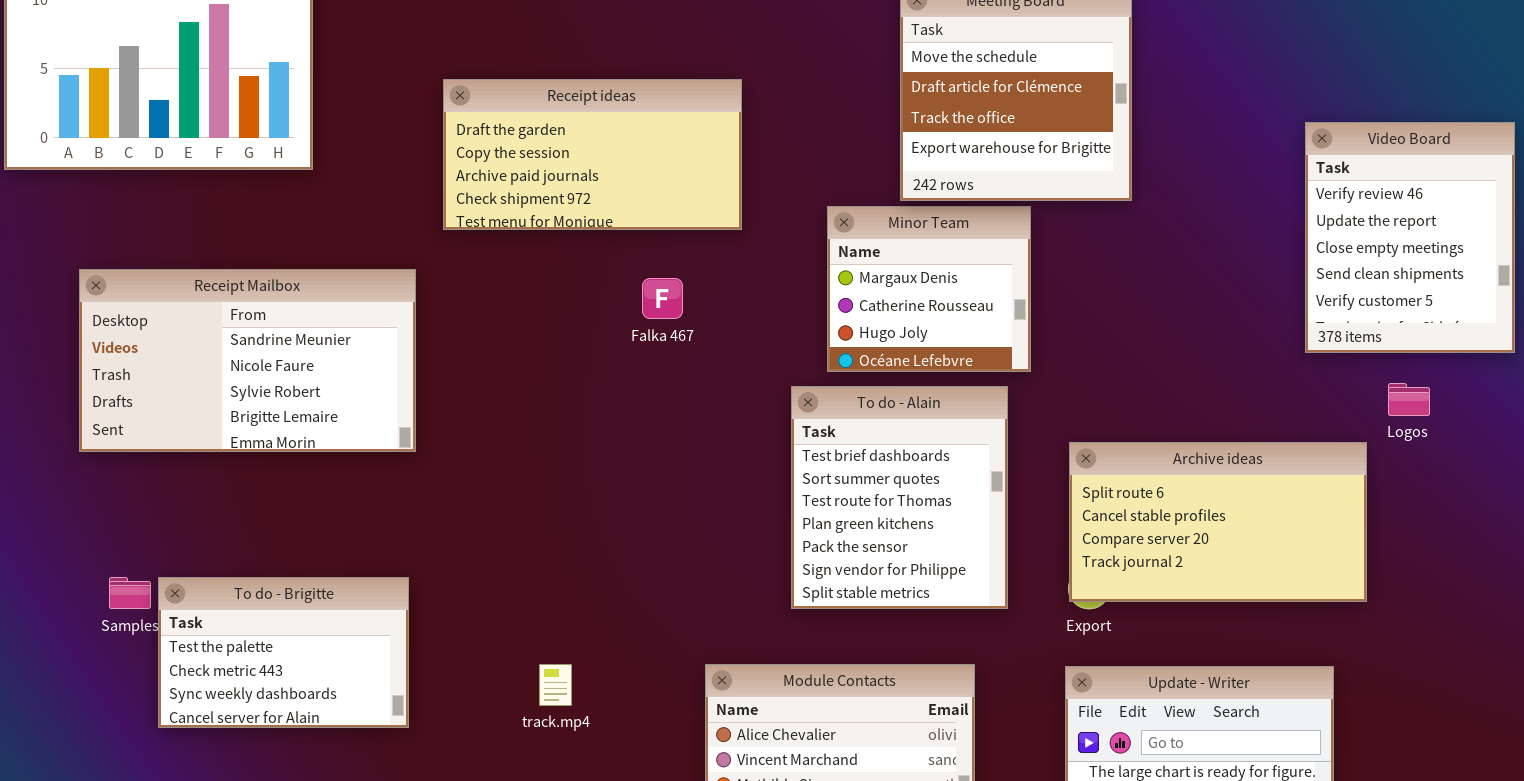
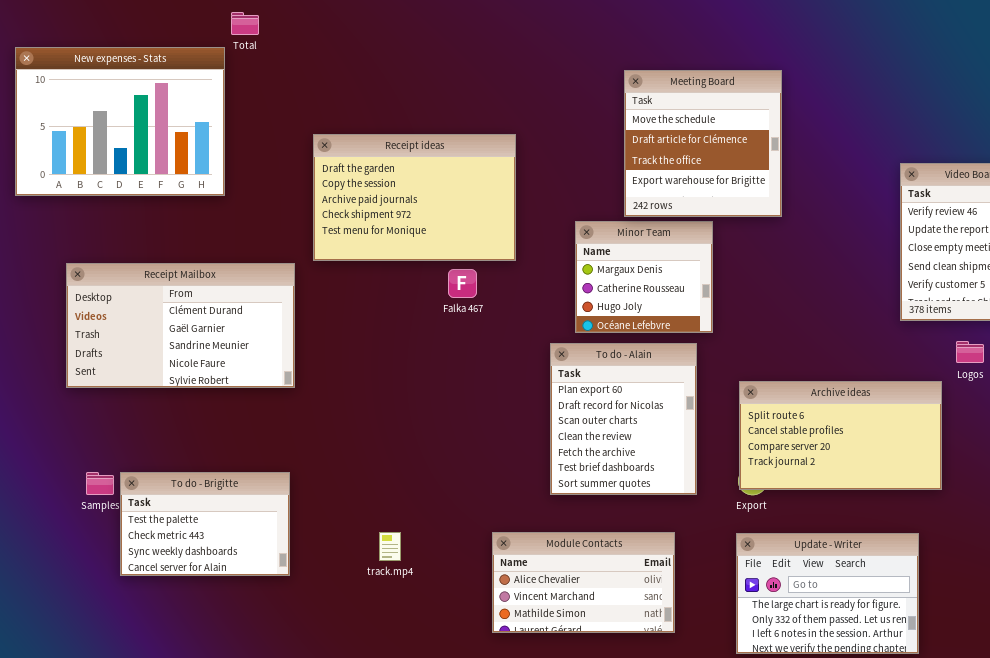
Receipt ideas: [443,79,742,230] -> [313,134,516,261], resized
Receipt Mailbox: [79,269,416,452] -> [66,263,295,388], scrolled up 2 rows
To do - Alain: [791,386,1008,609] -> [550,343,697,495], scrolled up 5 rows

